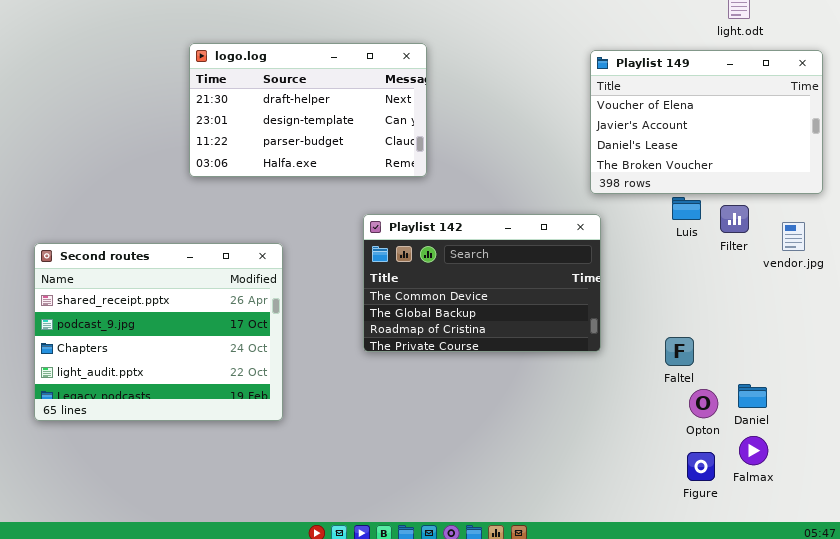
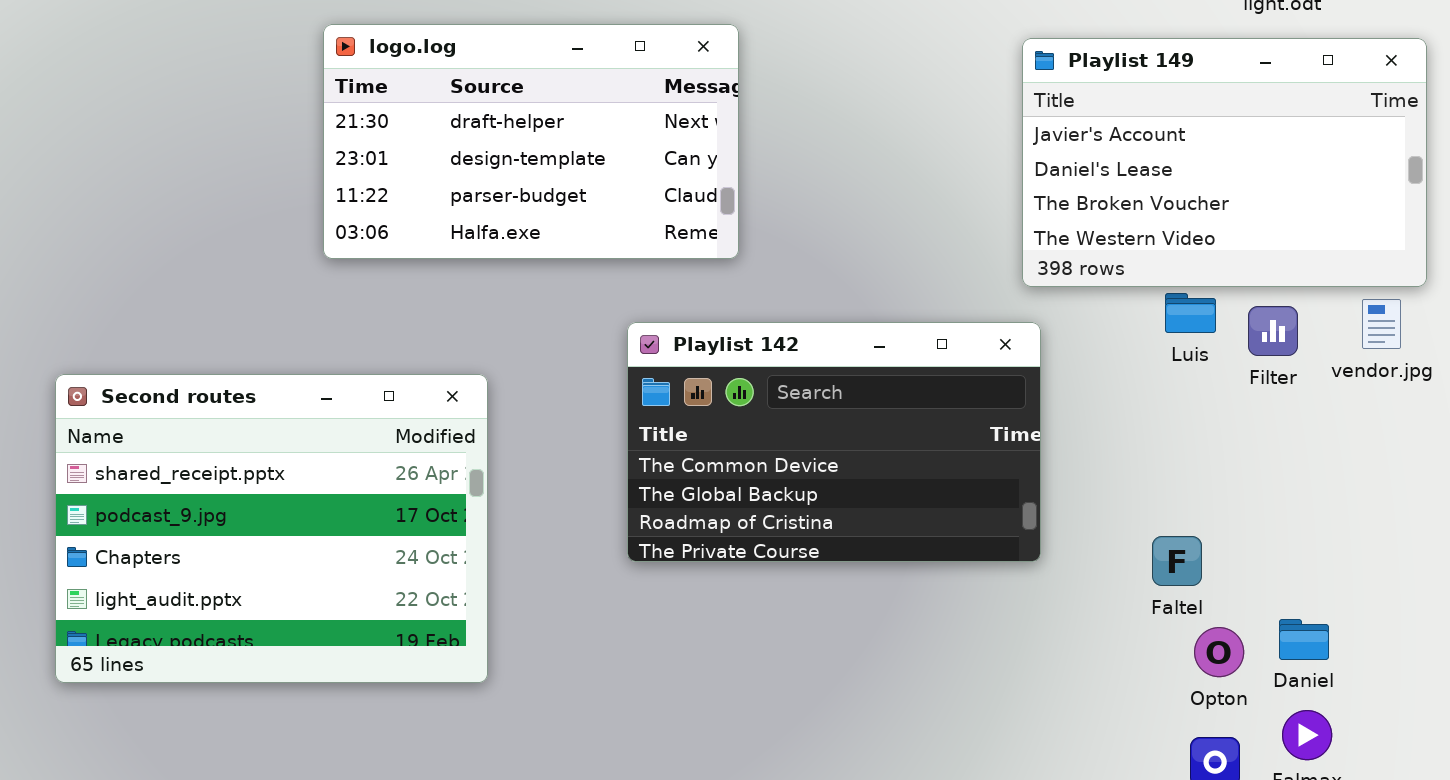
Playlist 149: [590,50,823,194] -> [1022,38,1427,287], scrolled down 1 row
vendor.jpg: [782,222,805,251] -> [1362,299,1401,349], moved

